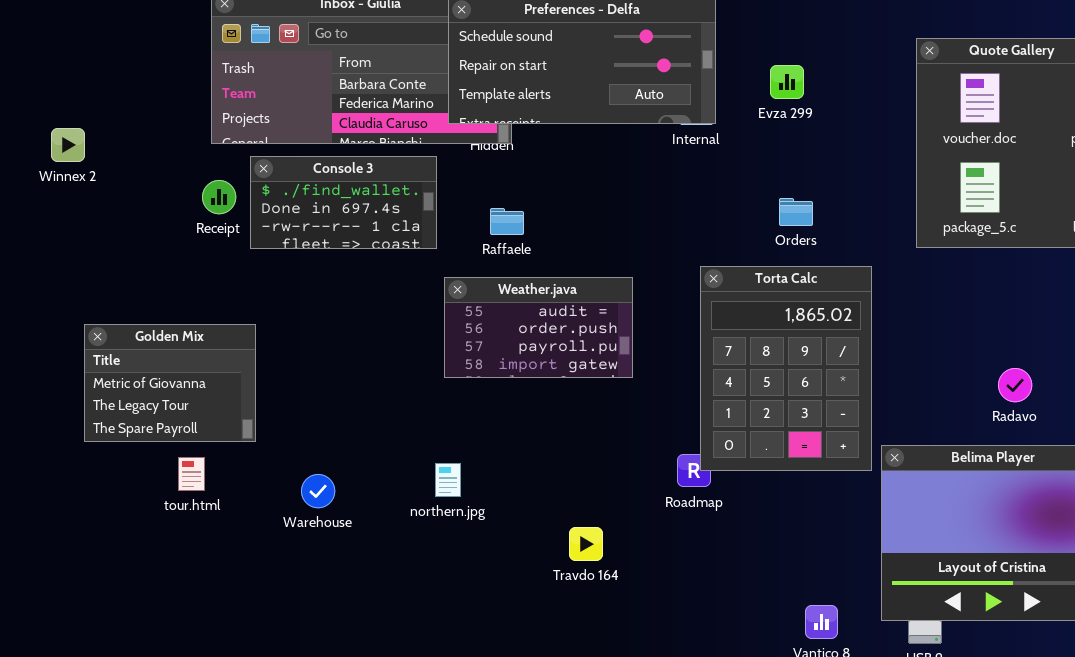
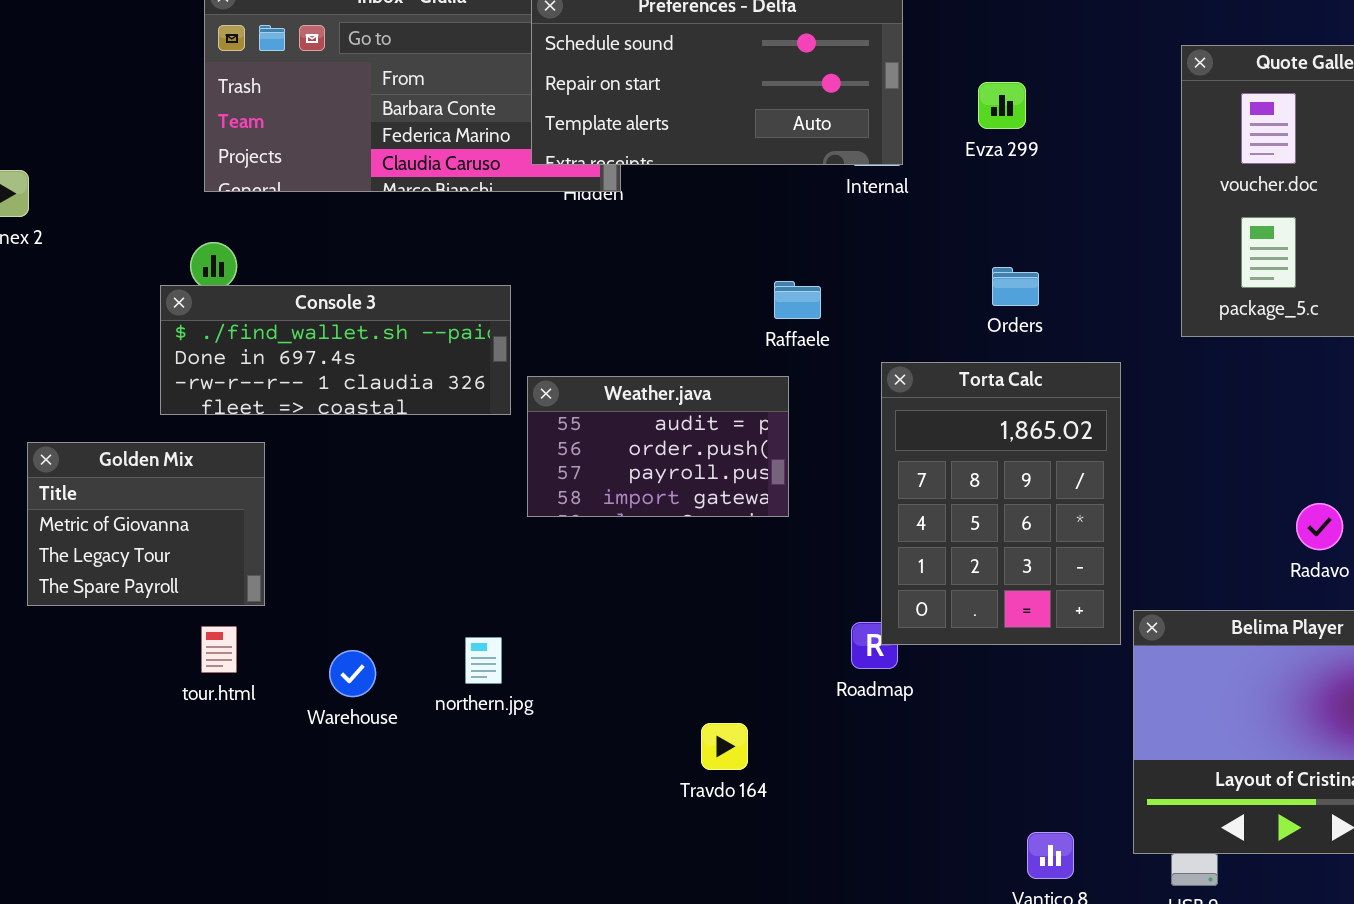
Console 3: [250,156,437,249] -> [160,285,511,415], moved, resized
Raffaele: [490,208,524,235] -> [774,281,821,319], moved
tour.html: [178,457,205,491] -> [201,626,237,673], moved
northern.jpg: [435,463,461,497] -> [465,637,502,684], moved

